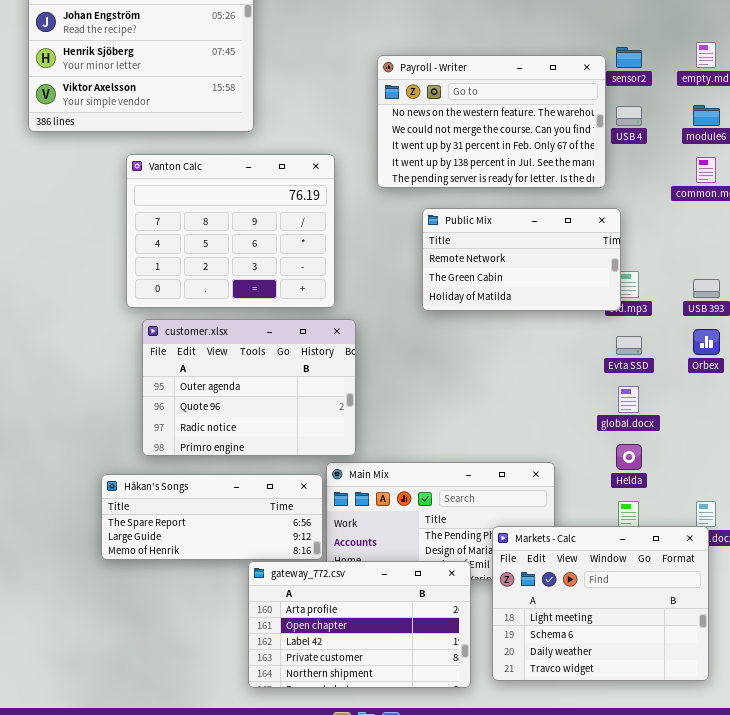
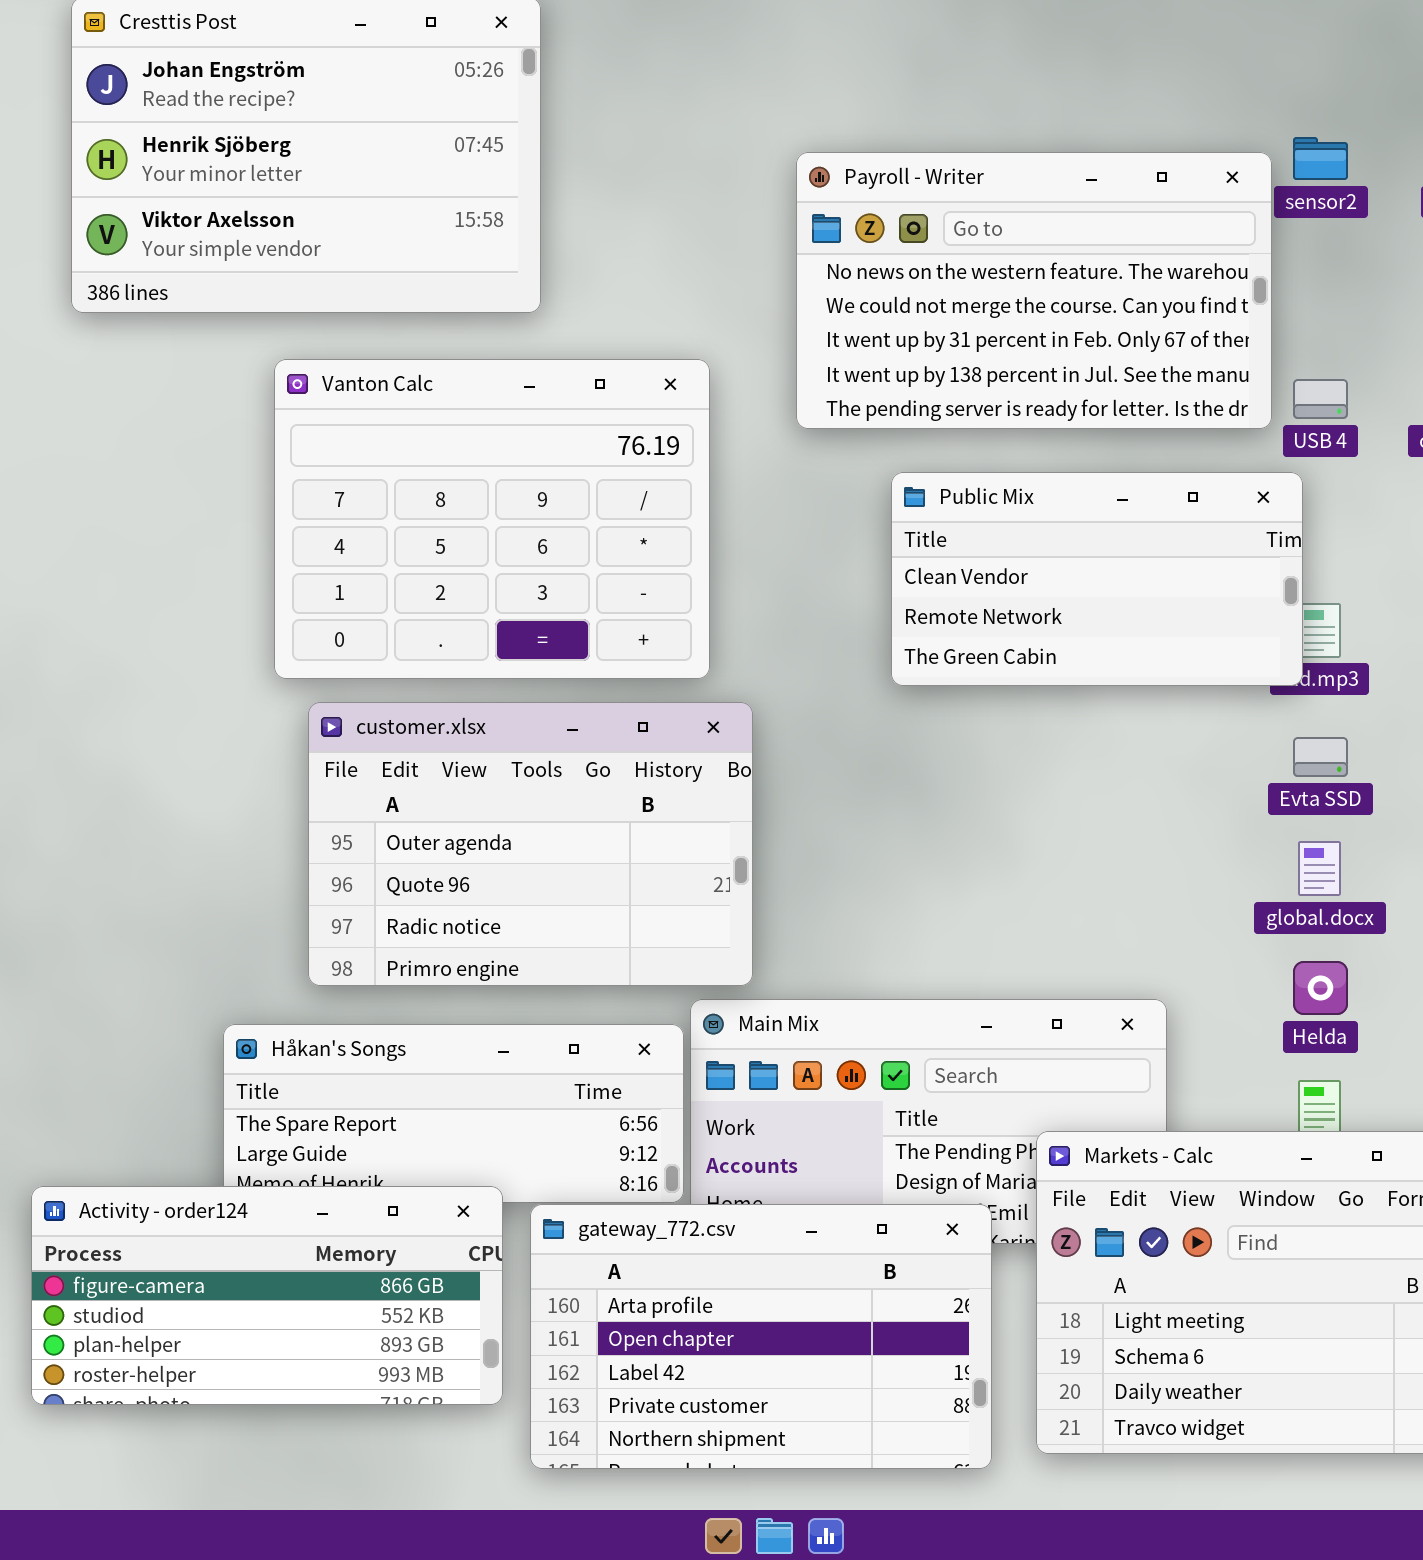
USB 4: [616,106,642,126] -> [1293,379,1348,419], moved
Public Mix: [422,208,621,311] -> [891,472,1303,686], scrolled up 1 row
Activity - order124: none -> [31,1186,503,1405], opened

